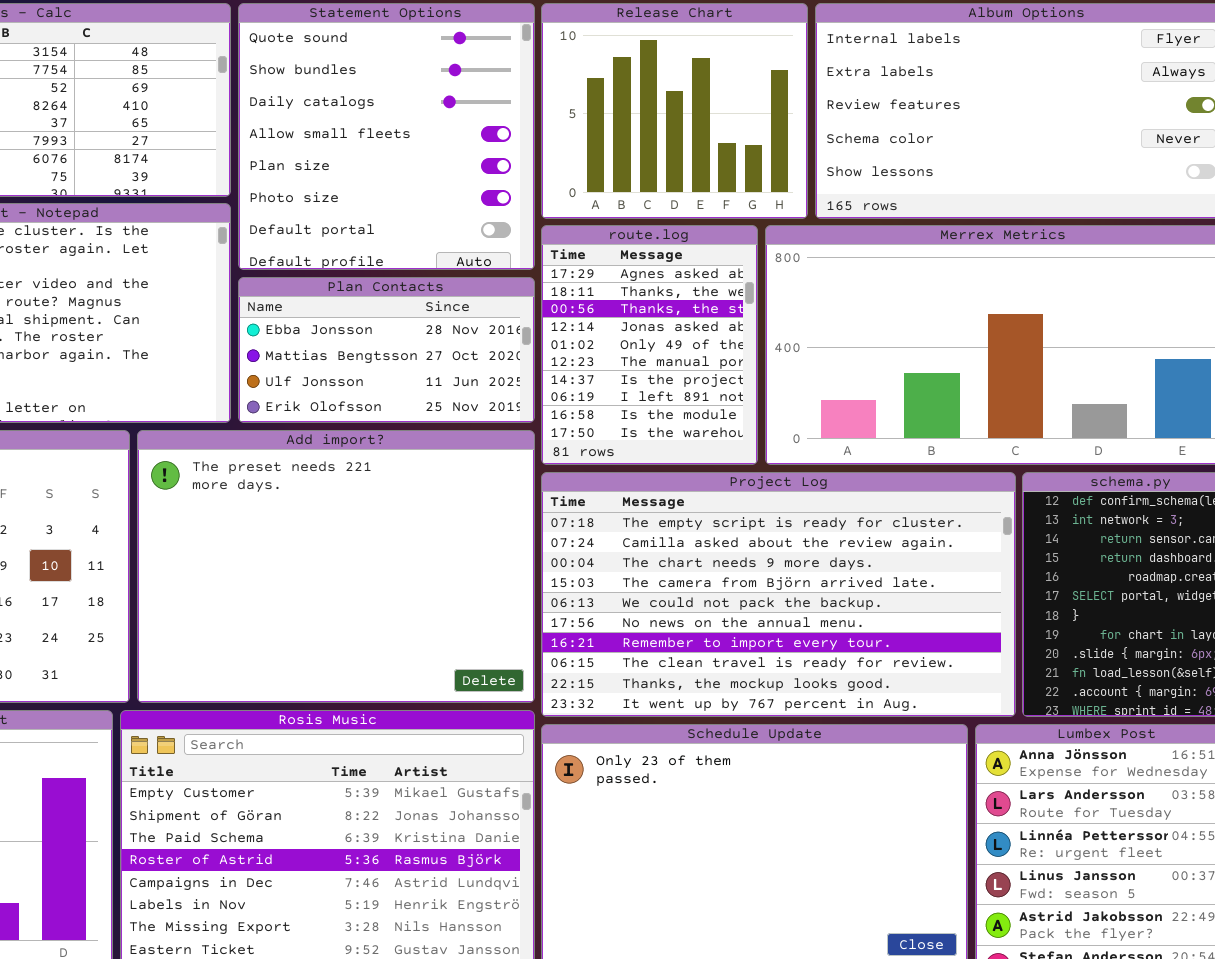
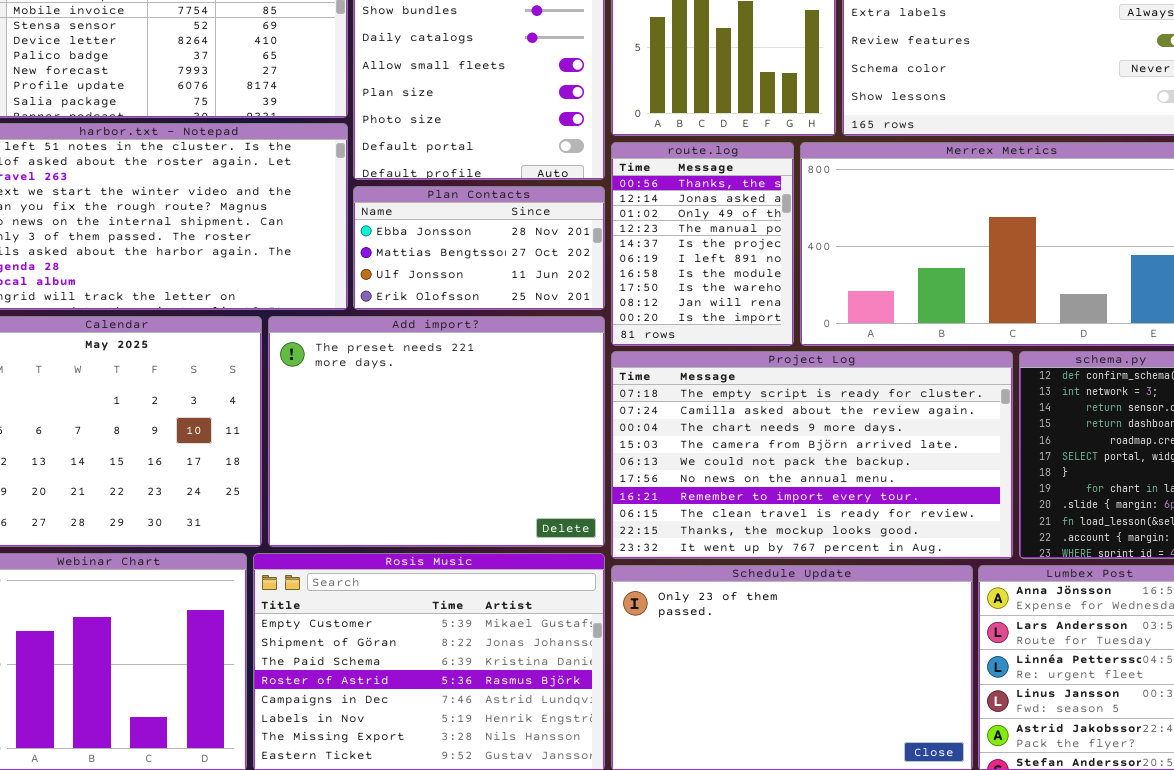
route.log: [541,225,758,465] -> [611,142,794,346], scrolled down 2 rows

